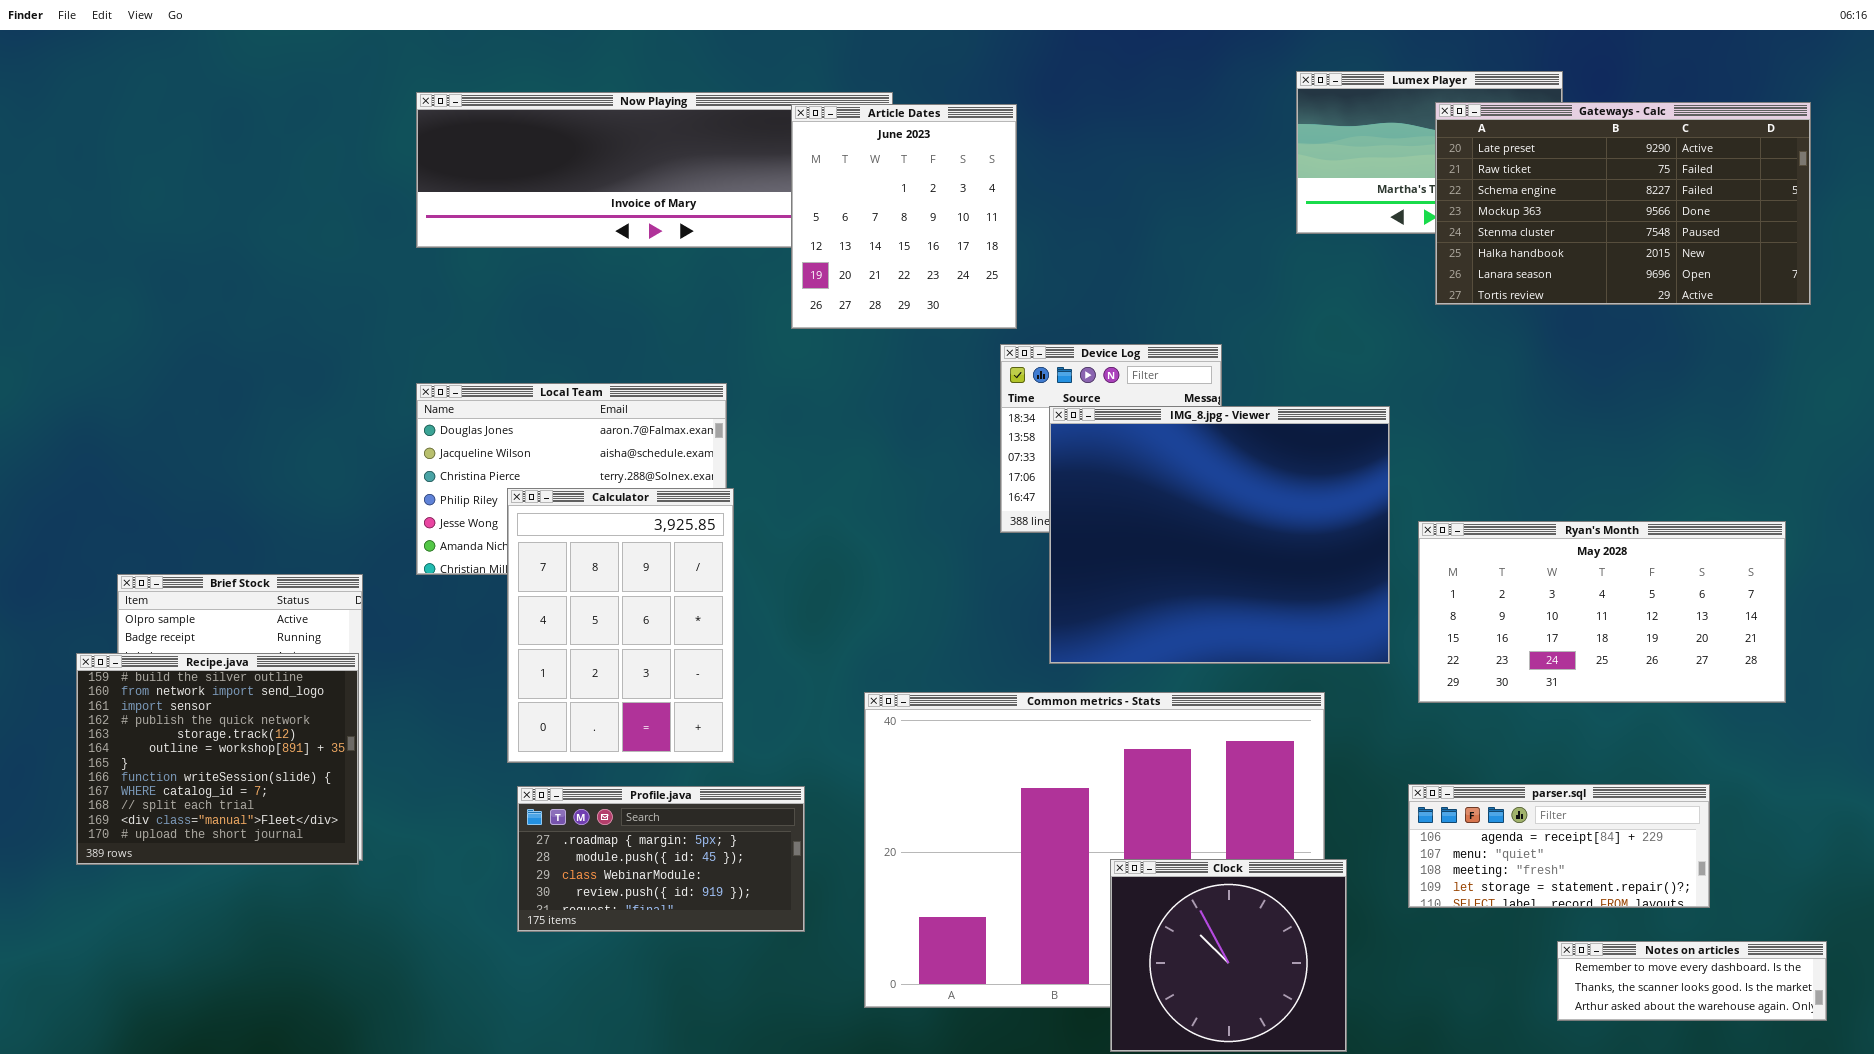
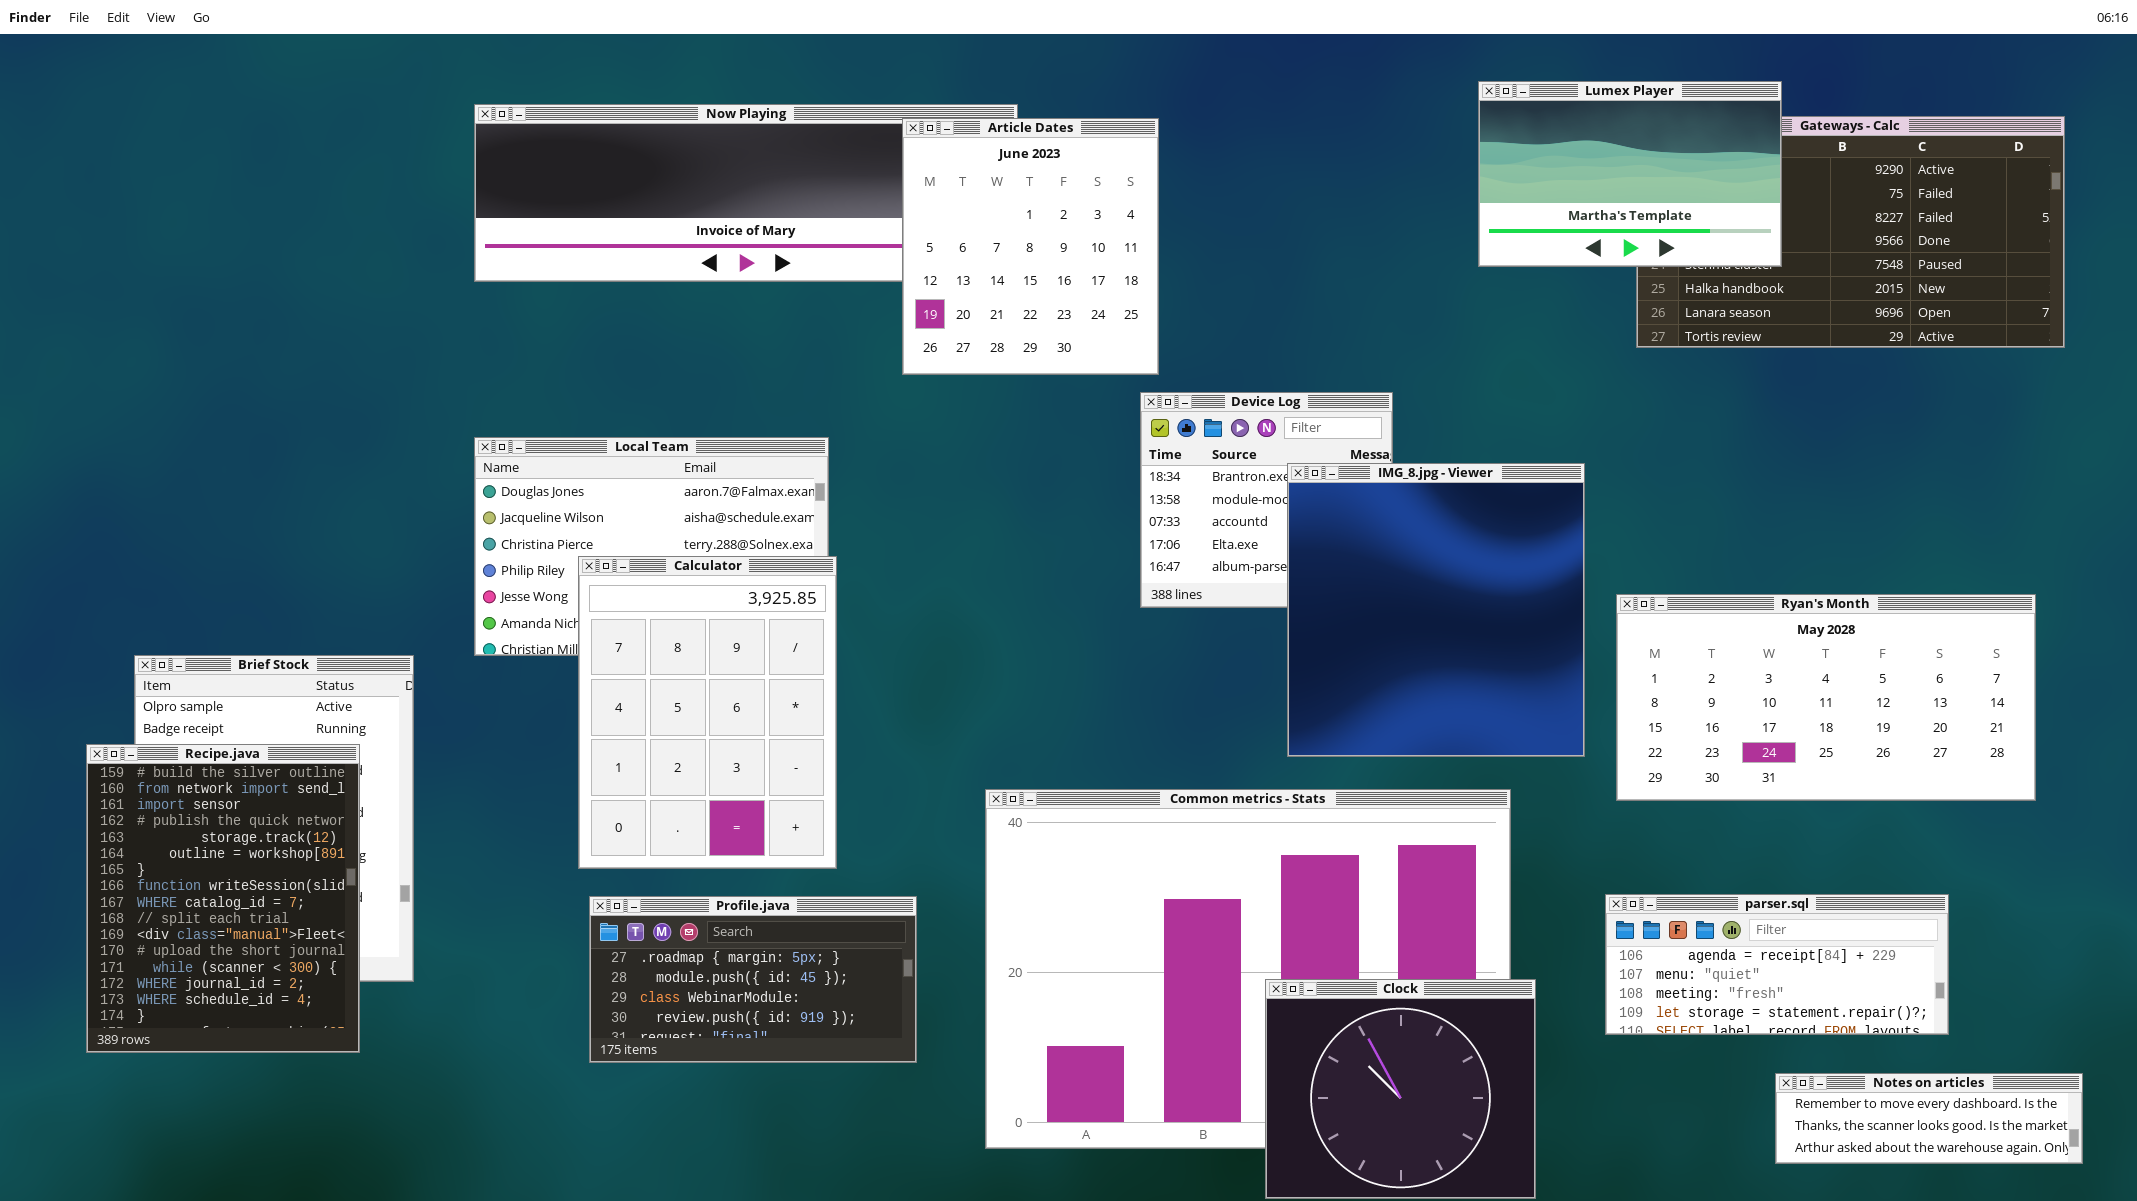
Lumex Player: [1296,71,1563,234] -> [1478,81,1782,267], raised
IMG_8.jpg - Viewer: [1049,406,1390,664] -> [1287,463,1585,757], resized
Recipe.java: [76,653,359,865] -> [86,744,360,1053], resized

